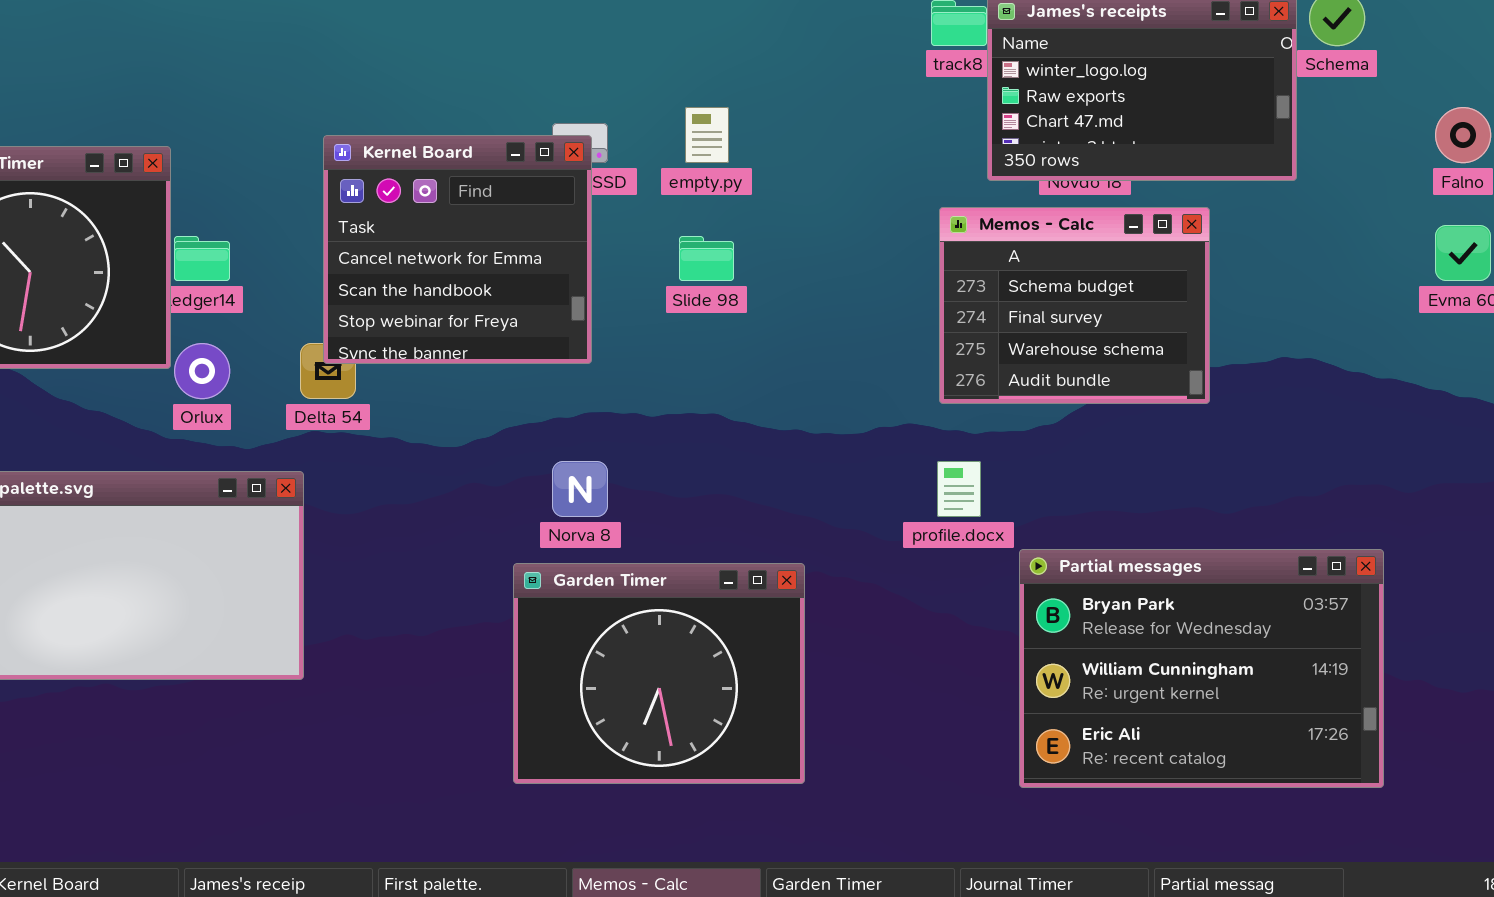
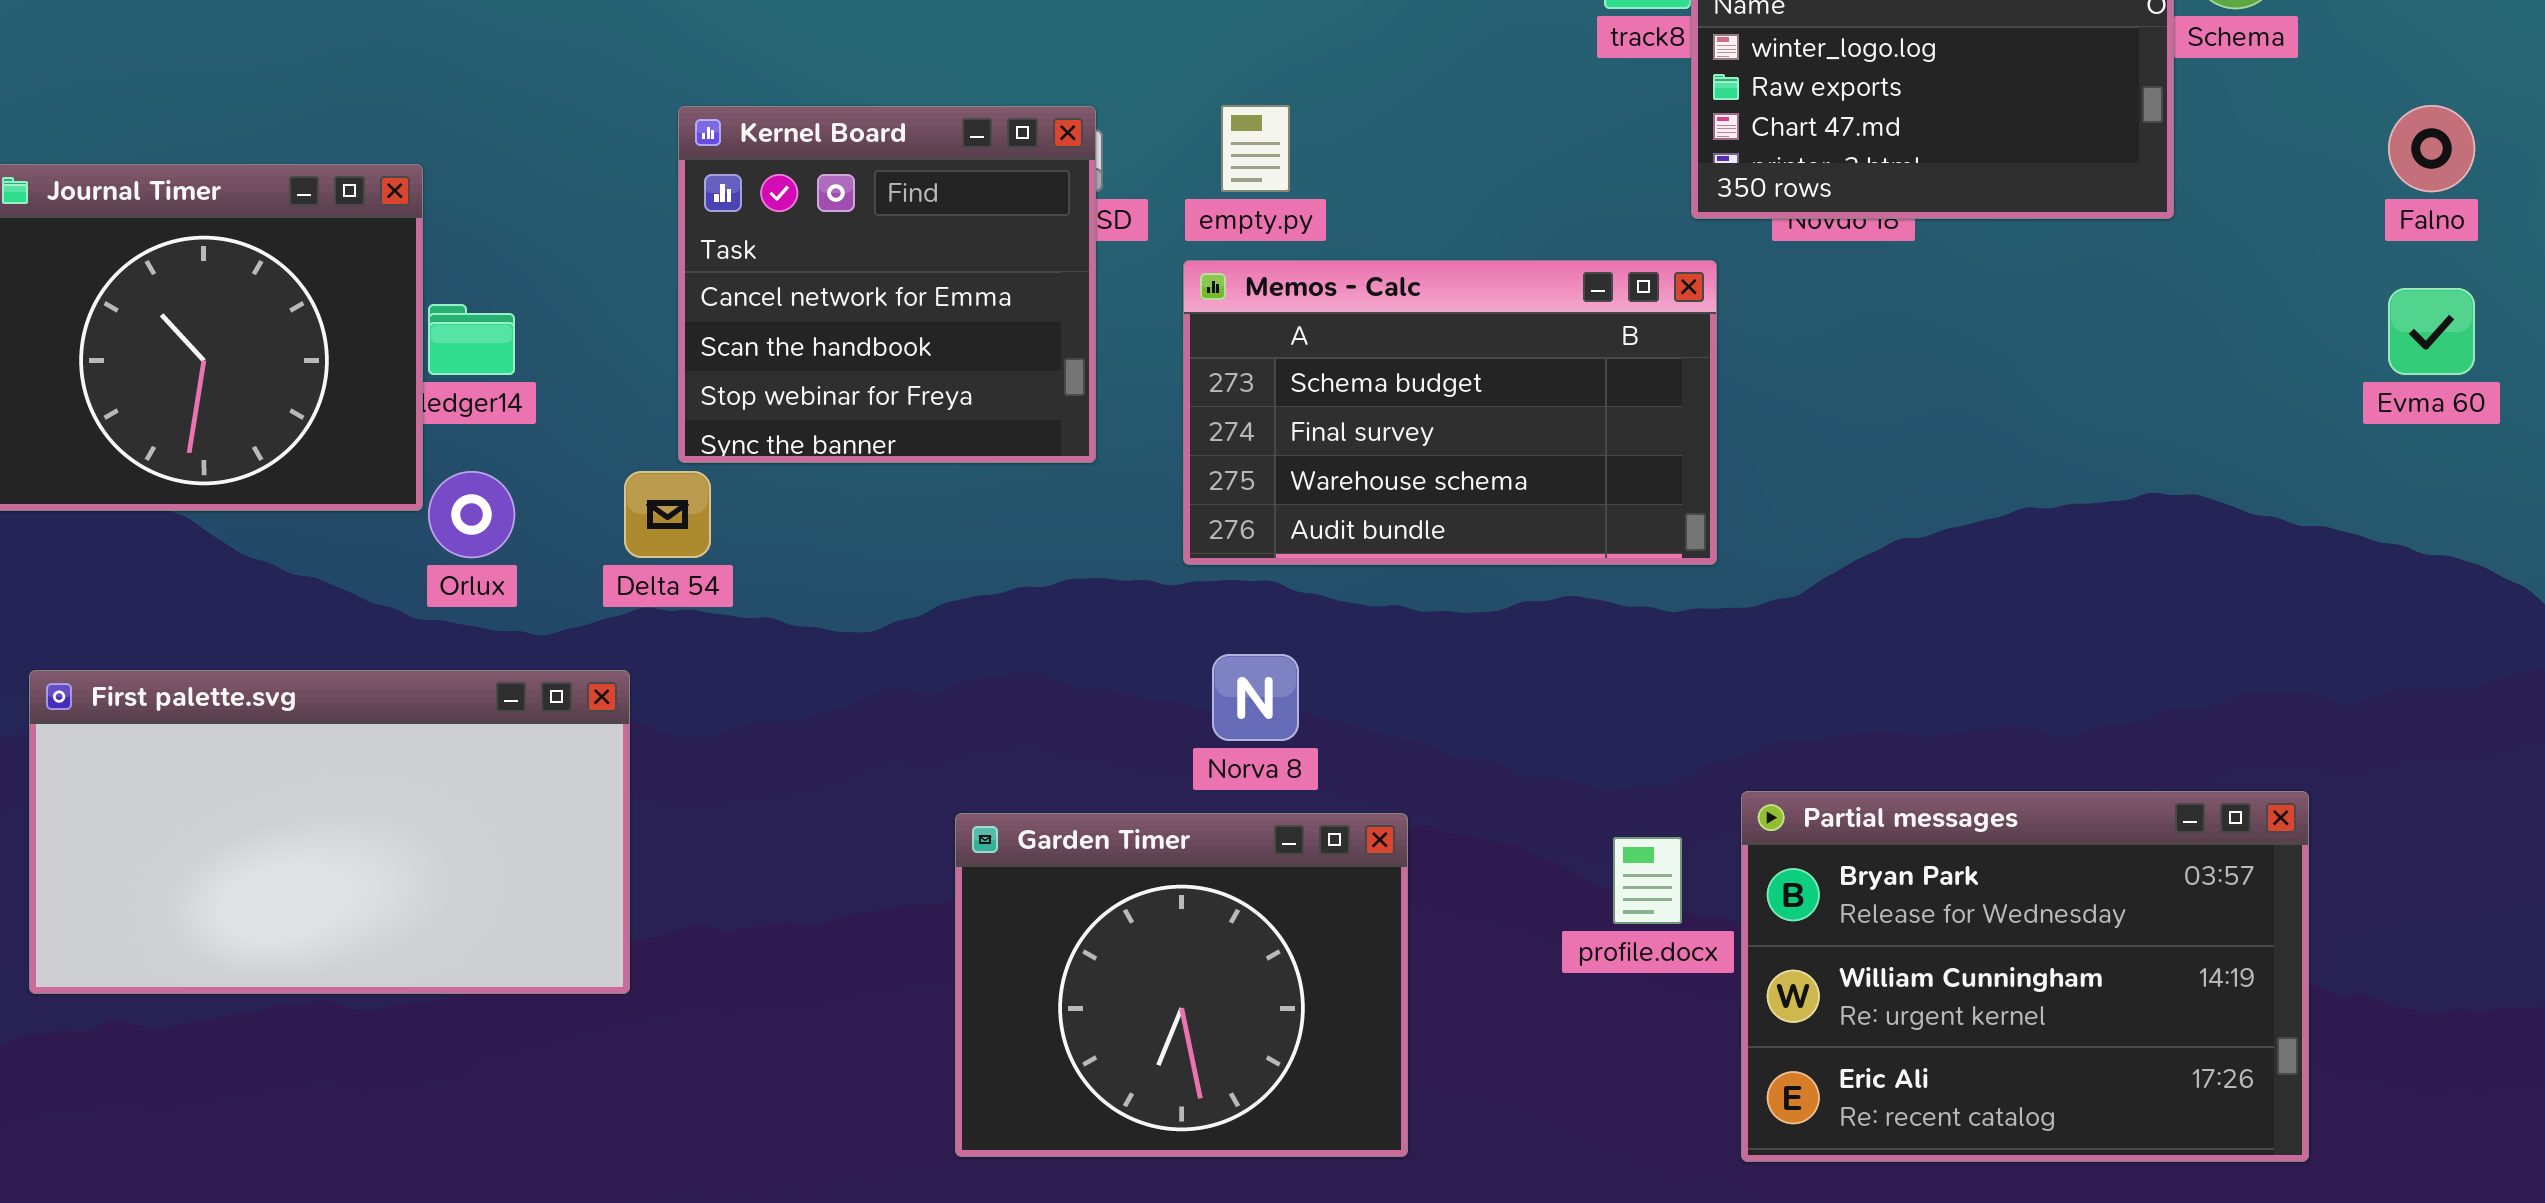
Kernel Board: [323,135,592,364] -> [678,106,1096,463], moved
Memos - Calc: [939,207,1210,404] -> [1183,260,1717,565], moved, resized
Norva 8: [552,461,608,517] -> [1212,654,1299,741], moved
profile.docx: [937,461,981,517] -> [1613,837,1682,924], moved

